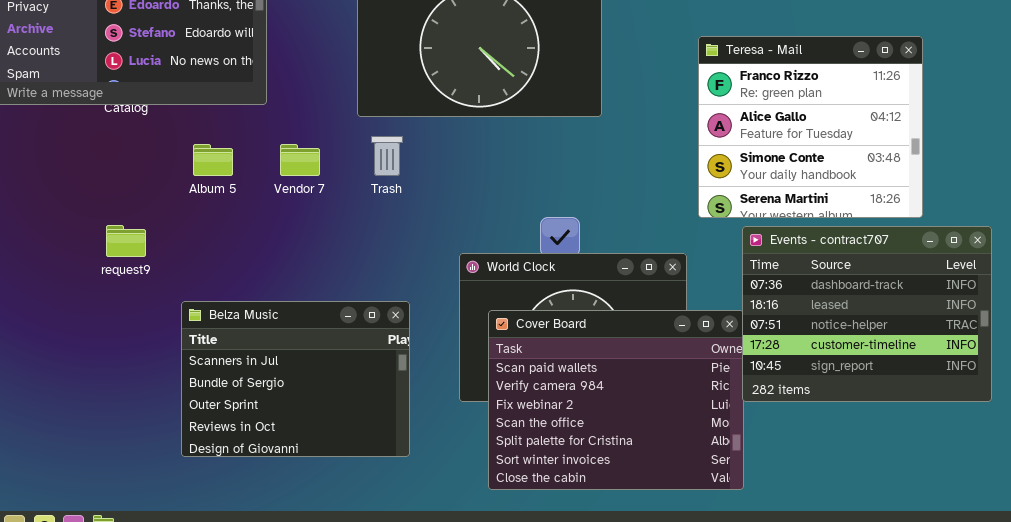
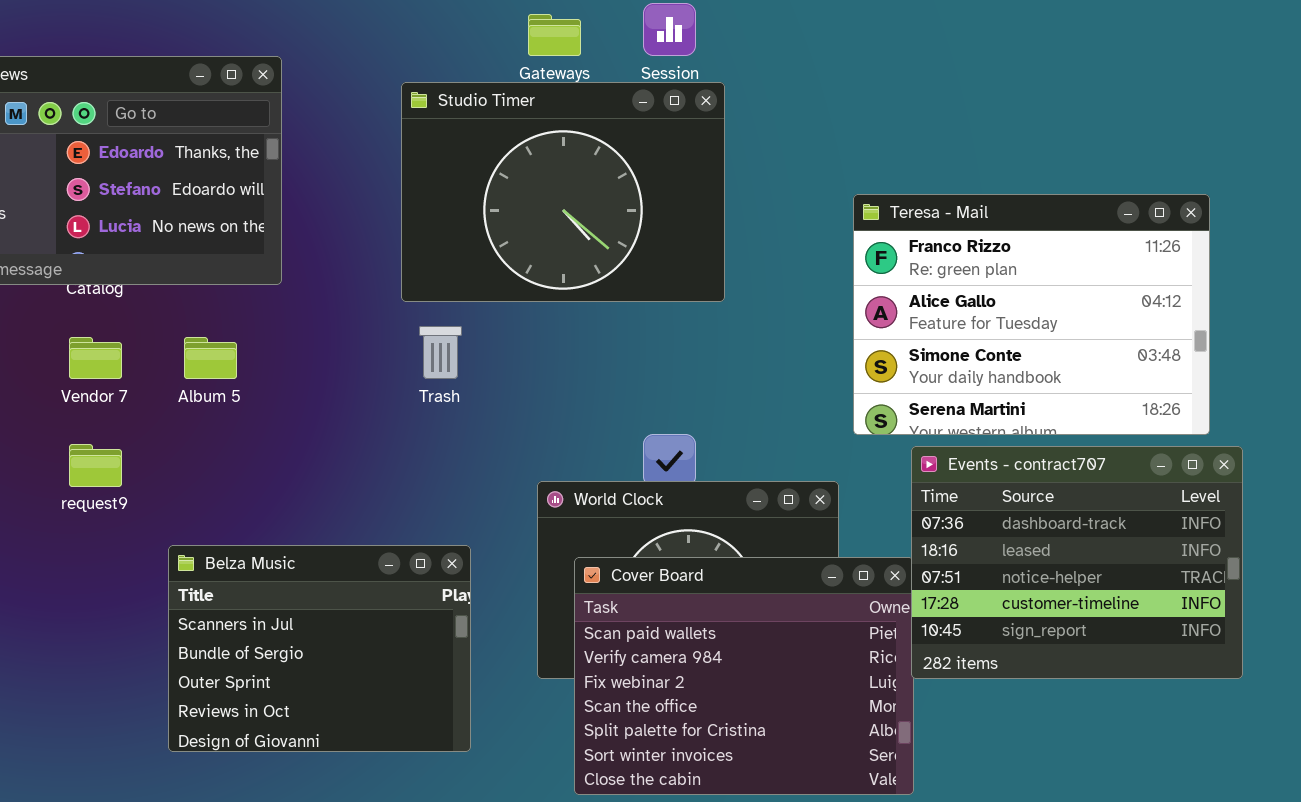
Teresa - Mail: [698,36,923,218] -> [853,194,1210,435], resized
Vendor 7: [280,144,320,176] -> [69,337,122,379], moved

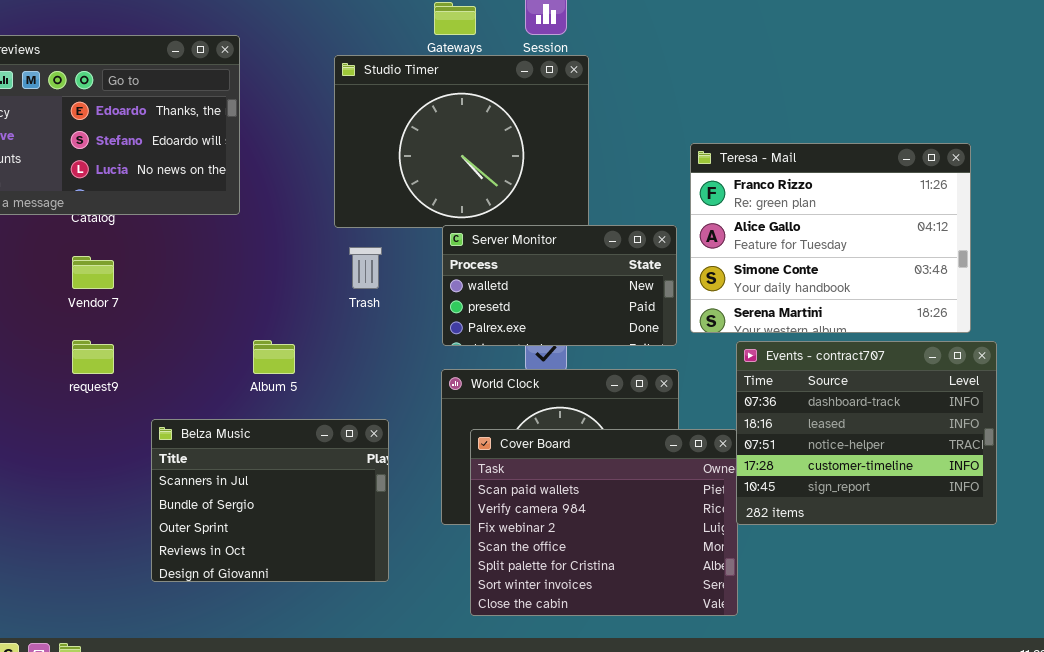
Server Monitor: none -> [442,225,677,346], opened
Album 5: [184,337,237,379] -> [253,340,295,374], moved

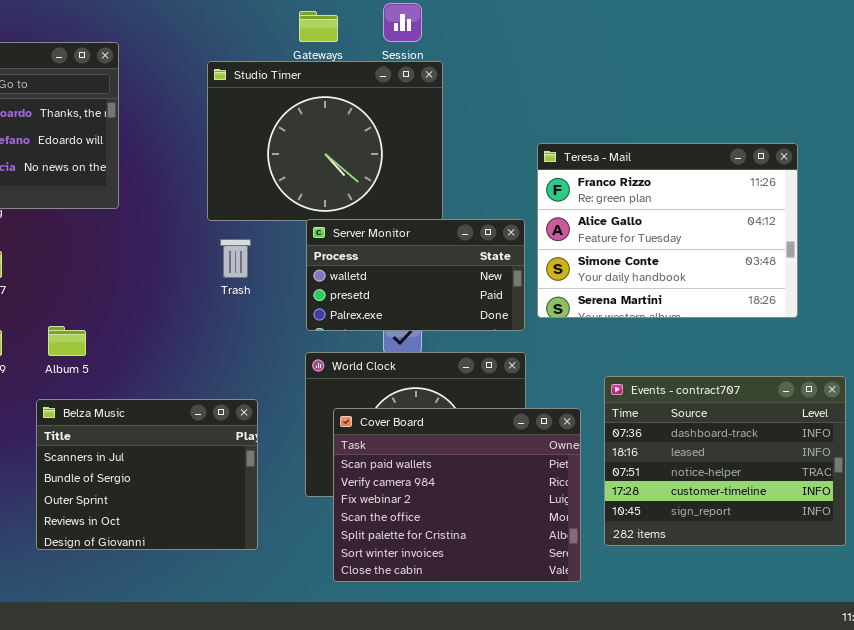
Album 5: [253,340,295,374] -> [48,326,86,356], moved
Events - contract707: [736,341,997,525] -> [604,376,846,546], moved

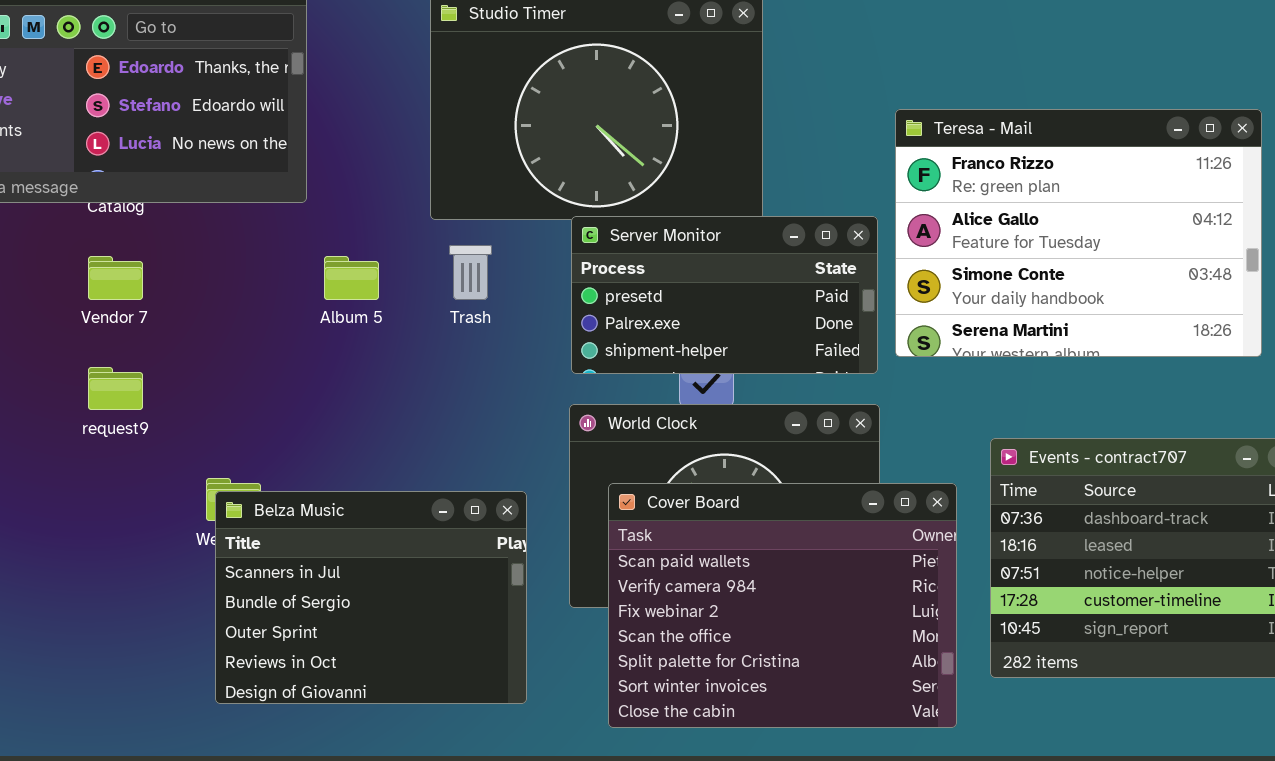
Server Monitor: [306,219,525,331] -> [571,216,878,374], scrolled down 1 row
Album 5: [48,326,86,356] -> [324,256,379,300], moved
Belza Music: [36,399,258,550] -> [215,491,527,704], moved

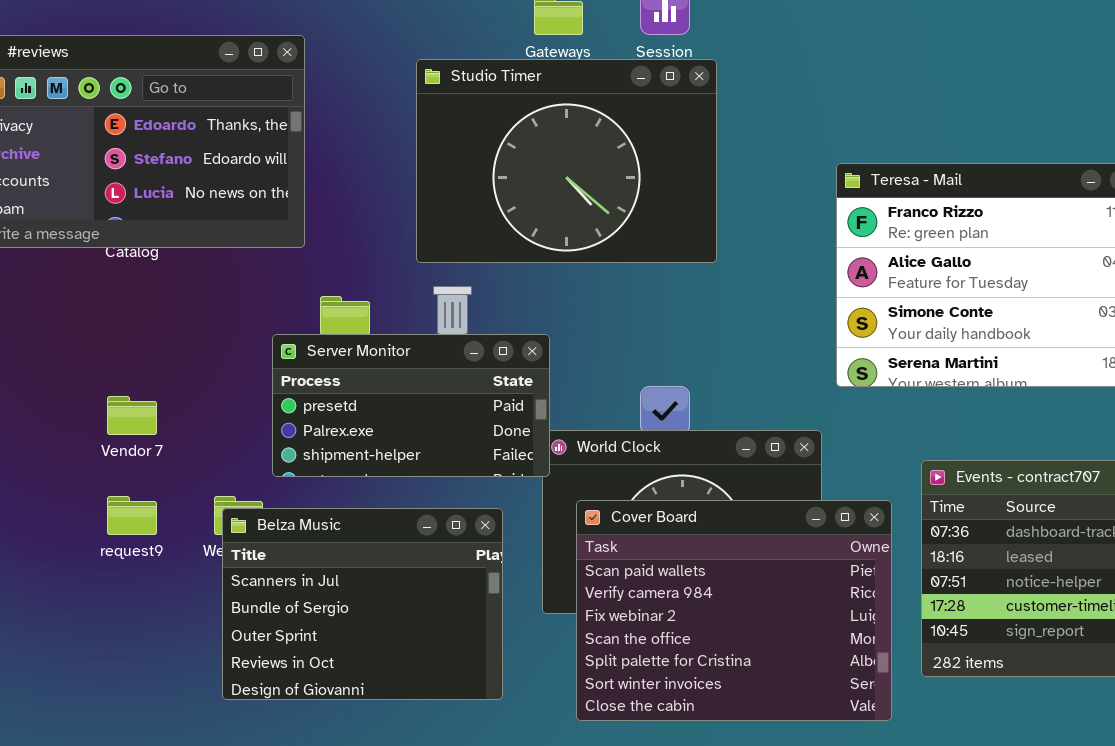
Server Monitor: [571,216,878,374] -> [272,334,550,477], moved
Vendor 7: [88,256,143,300] -> [107,396,157,435], moved
request9: [88,367,143,410] -> [107,496,157,535], moved

